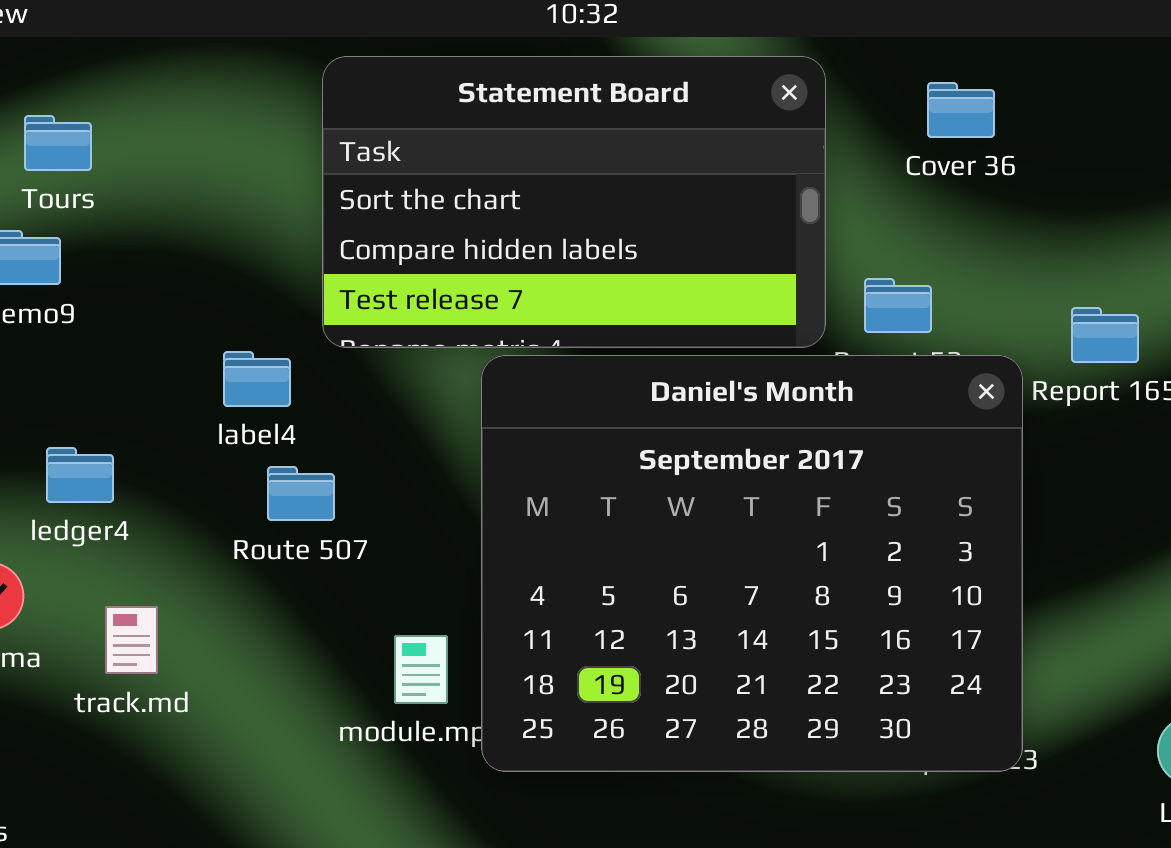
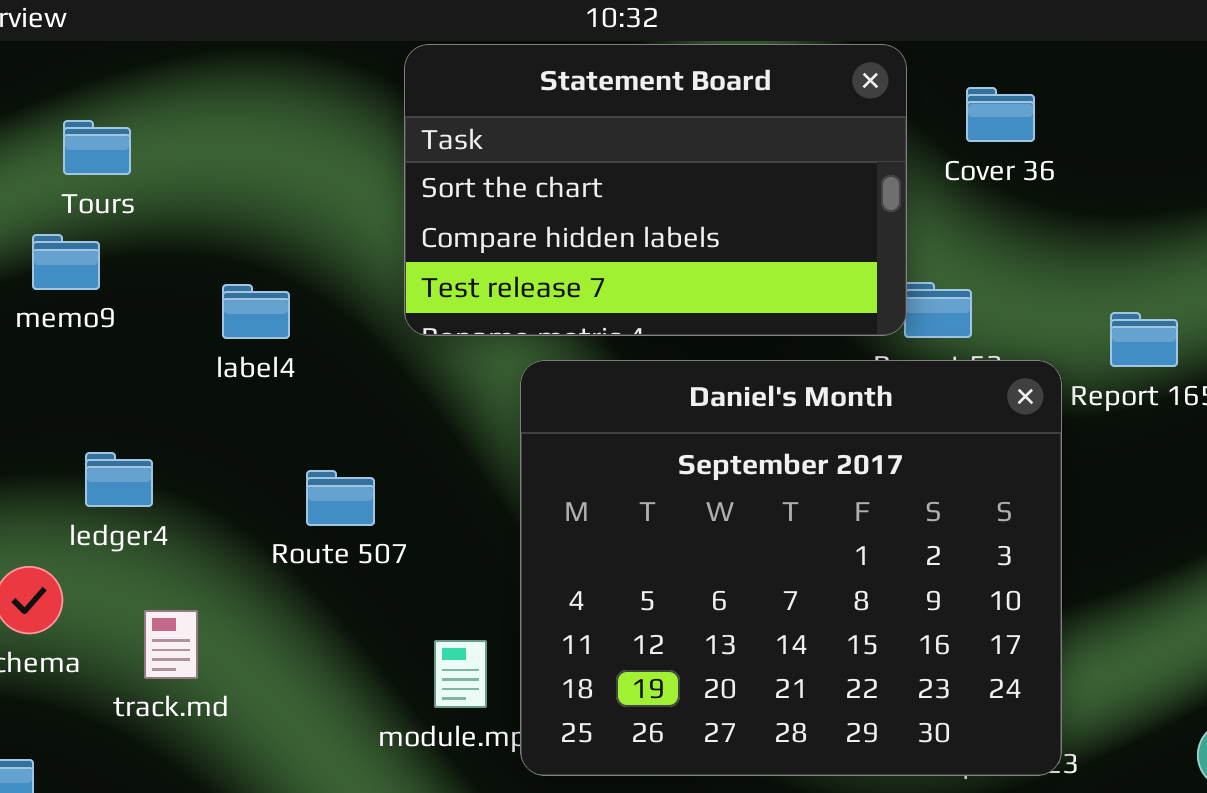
Statement Board: [322,56,826,348] -> [404,44,907,336], moved
label4: [223,351,291,407] -> [222,284,290,339], moved

